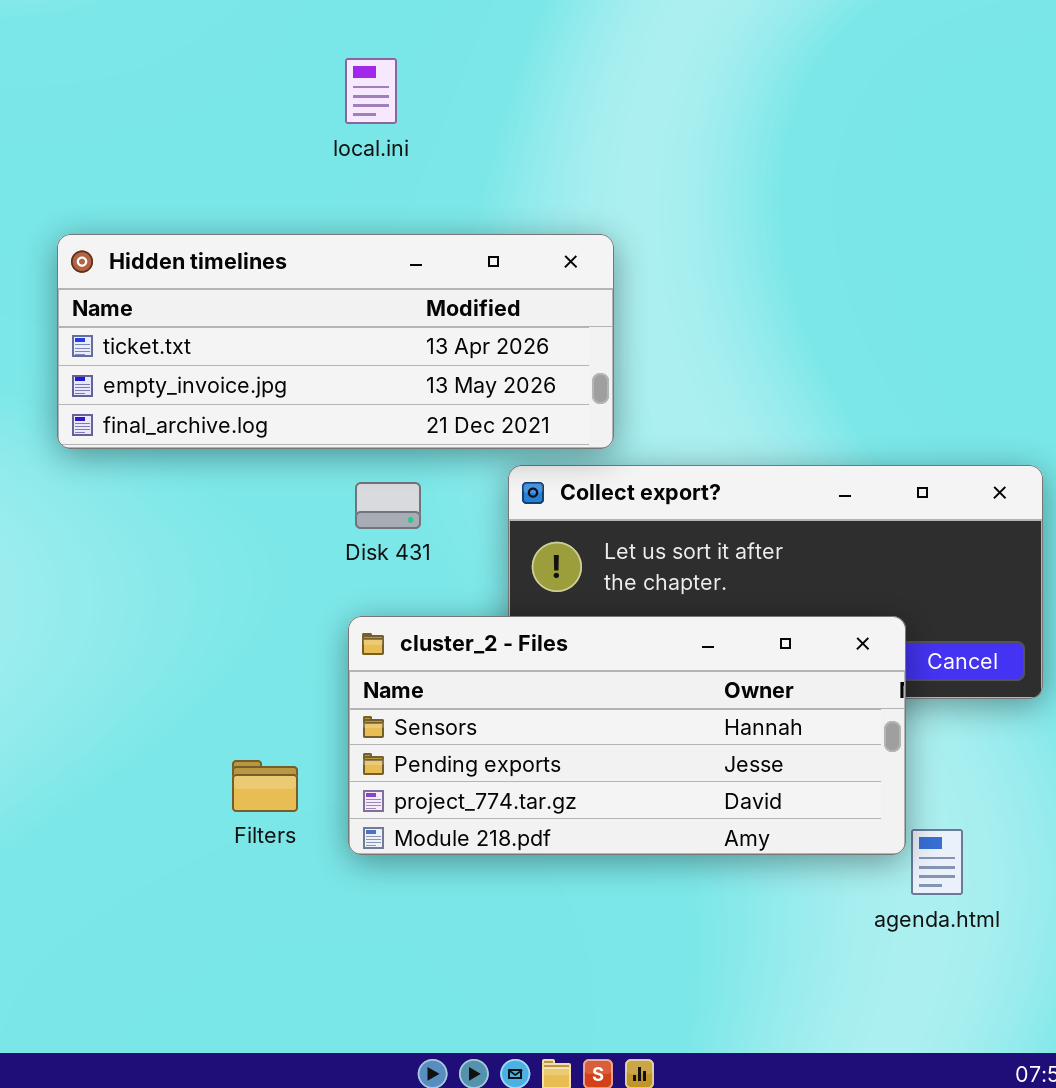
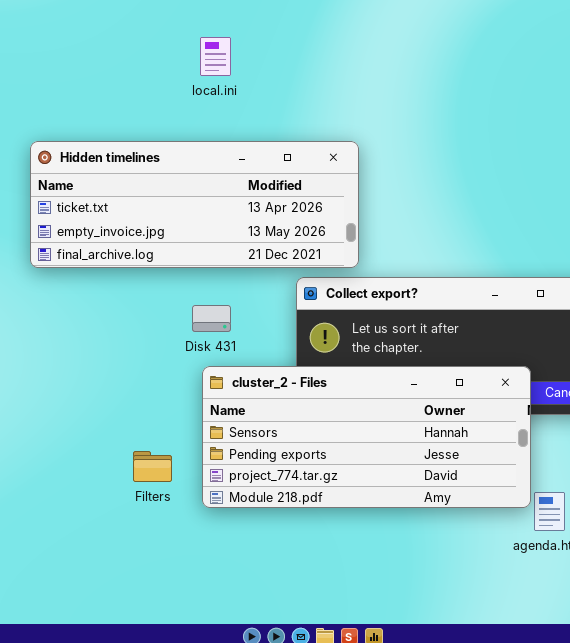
Disk 431: [355,482,421,529] -> [192,305,231,332], moved

